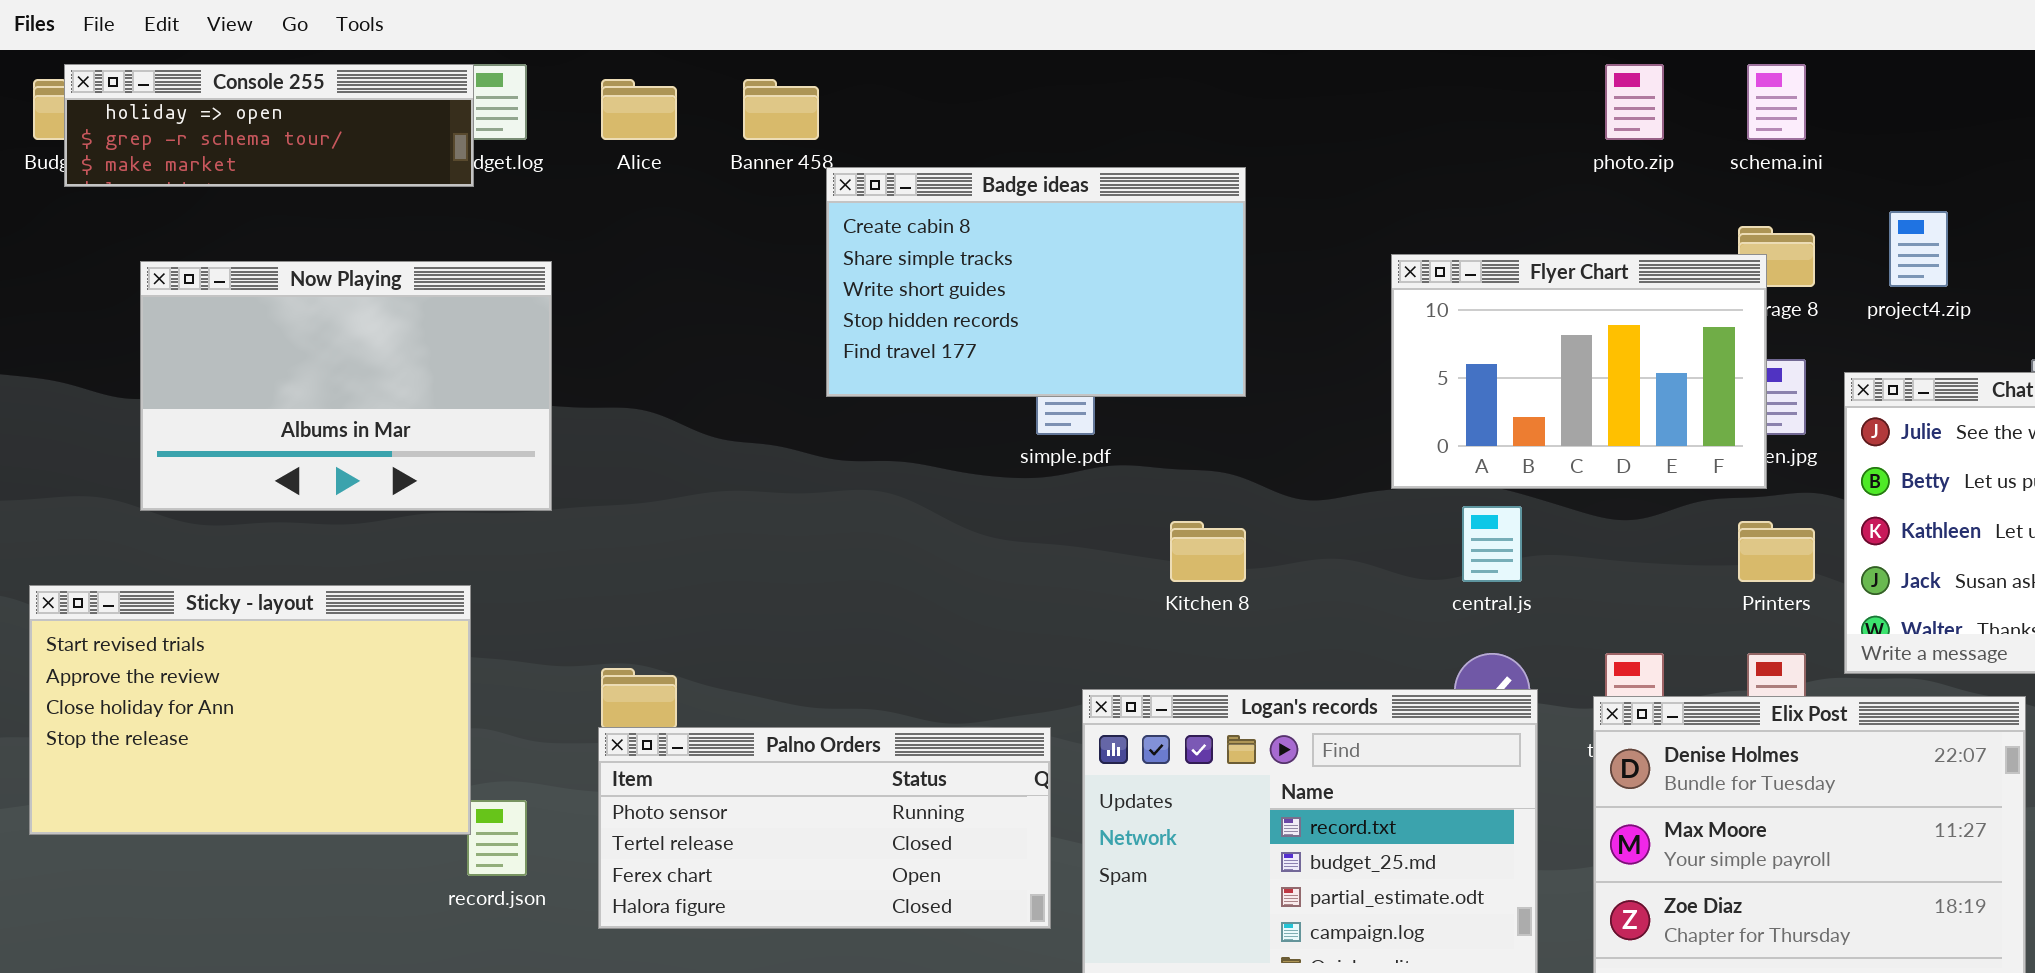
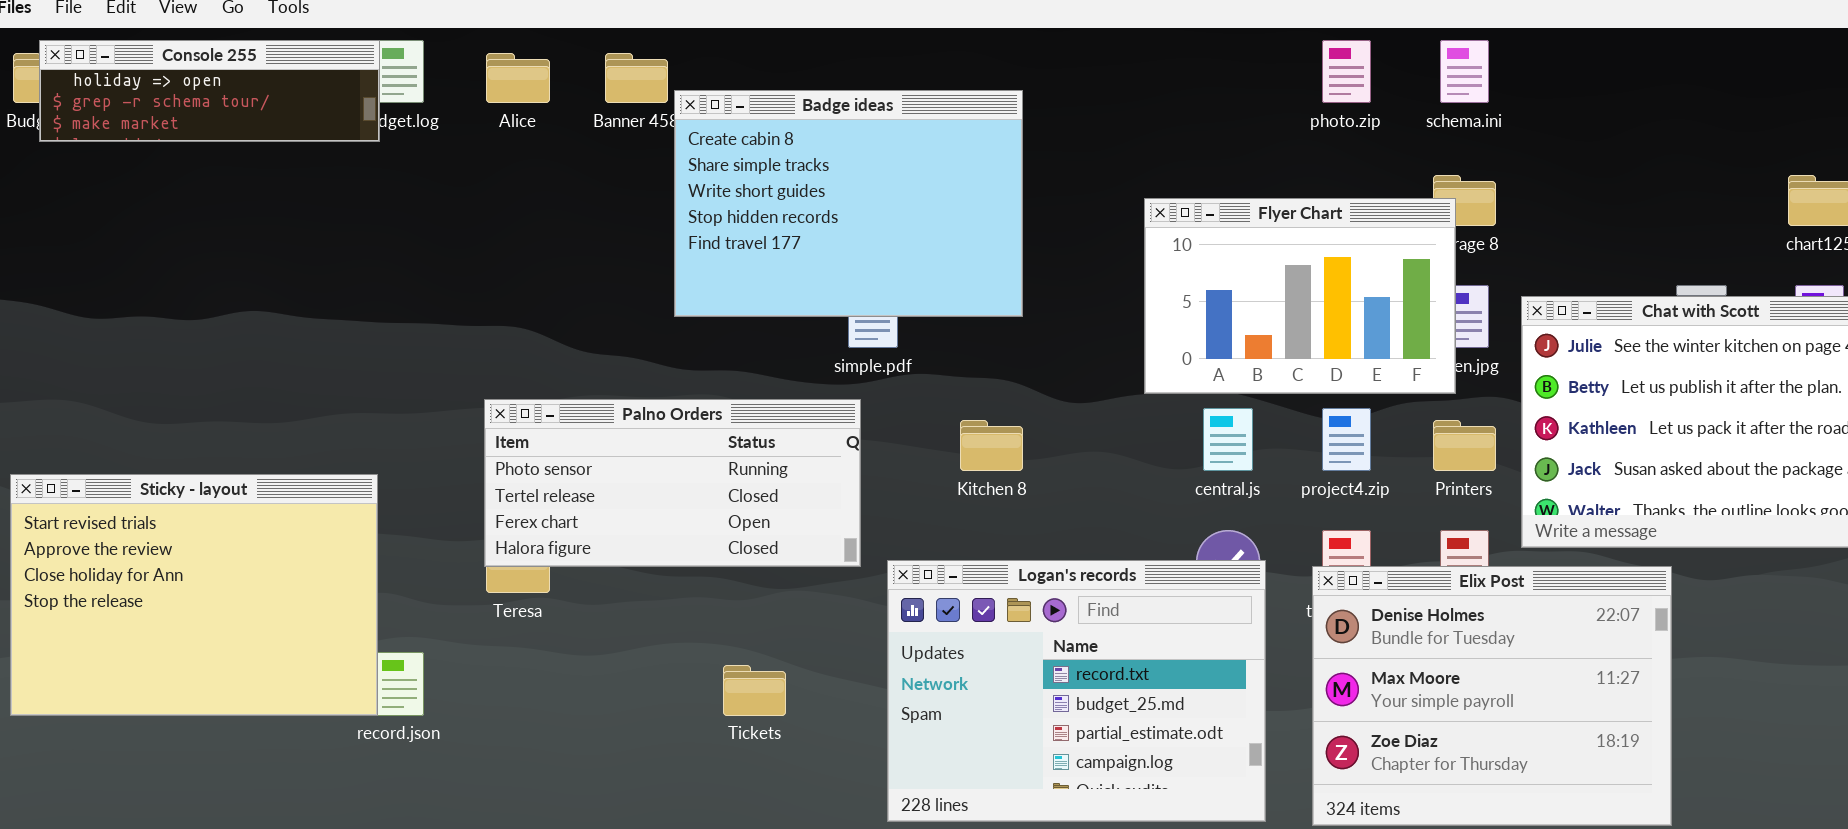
Badge ideas: [826,167,1246,397] -> [674,90,1023,317], resized
project4.zip: [1889,211,1948,287] -> [1322,408,1371,471], moved
Now Playing: [140,261,552,511] -> none, closed
Sticky - layout: [29,585,471,835] -> [10,474,378,716], resized
Palno Orders: [598,727,1051,929] -> [484,399,861,567], moved

